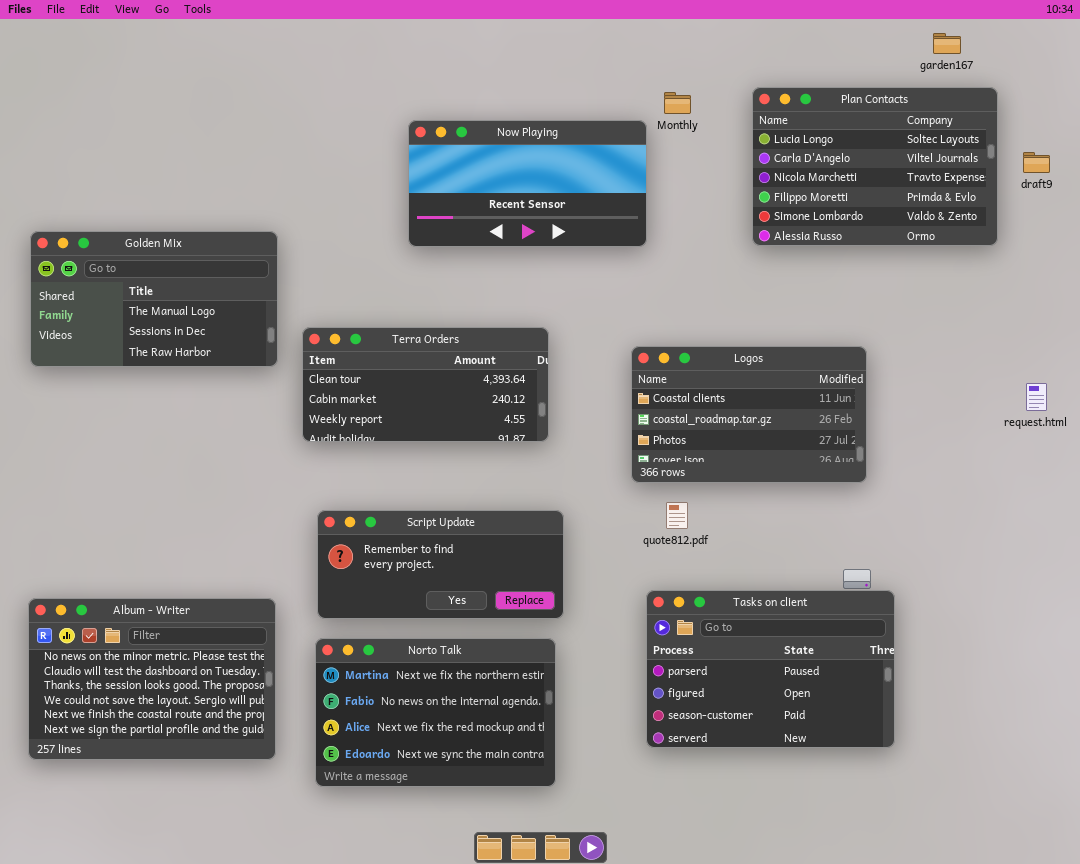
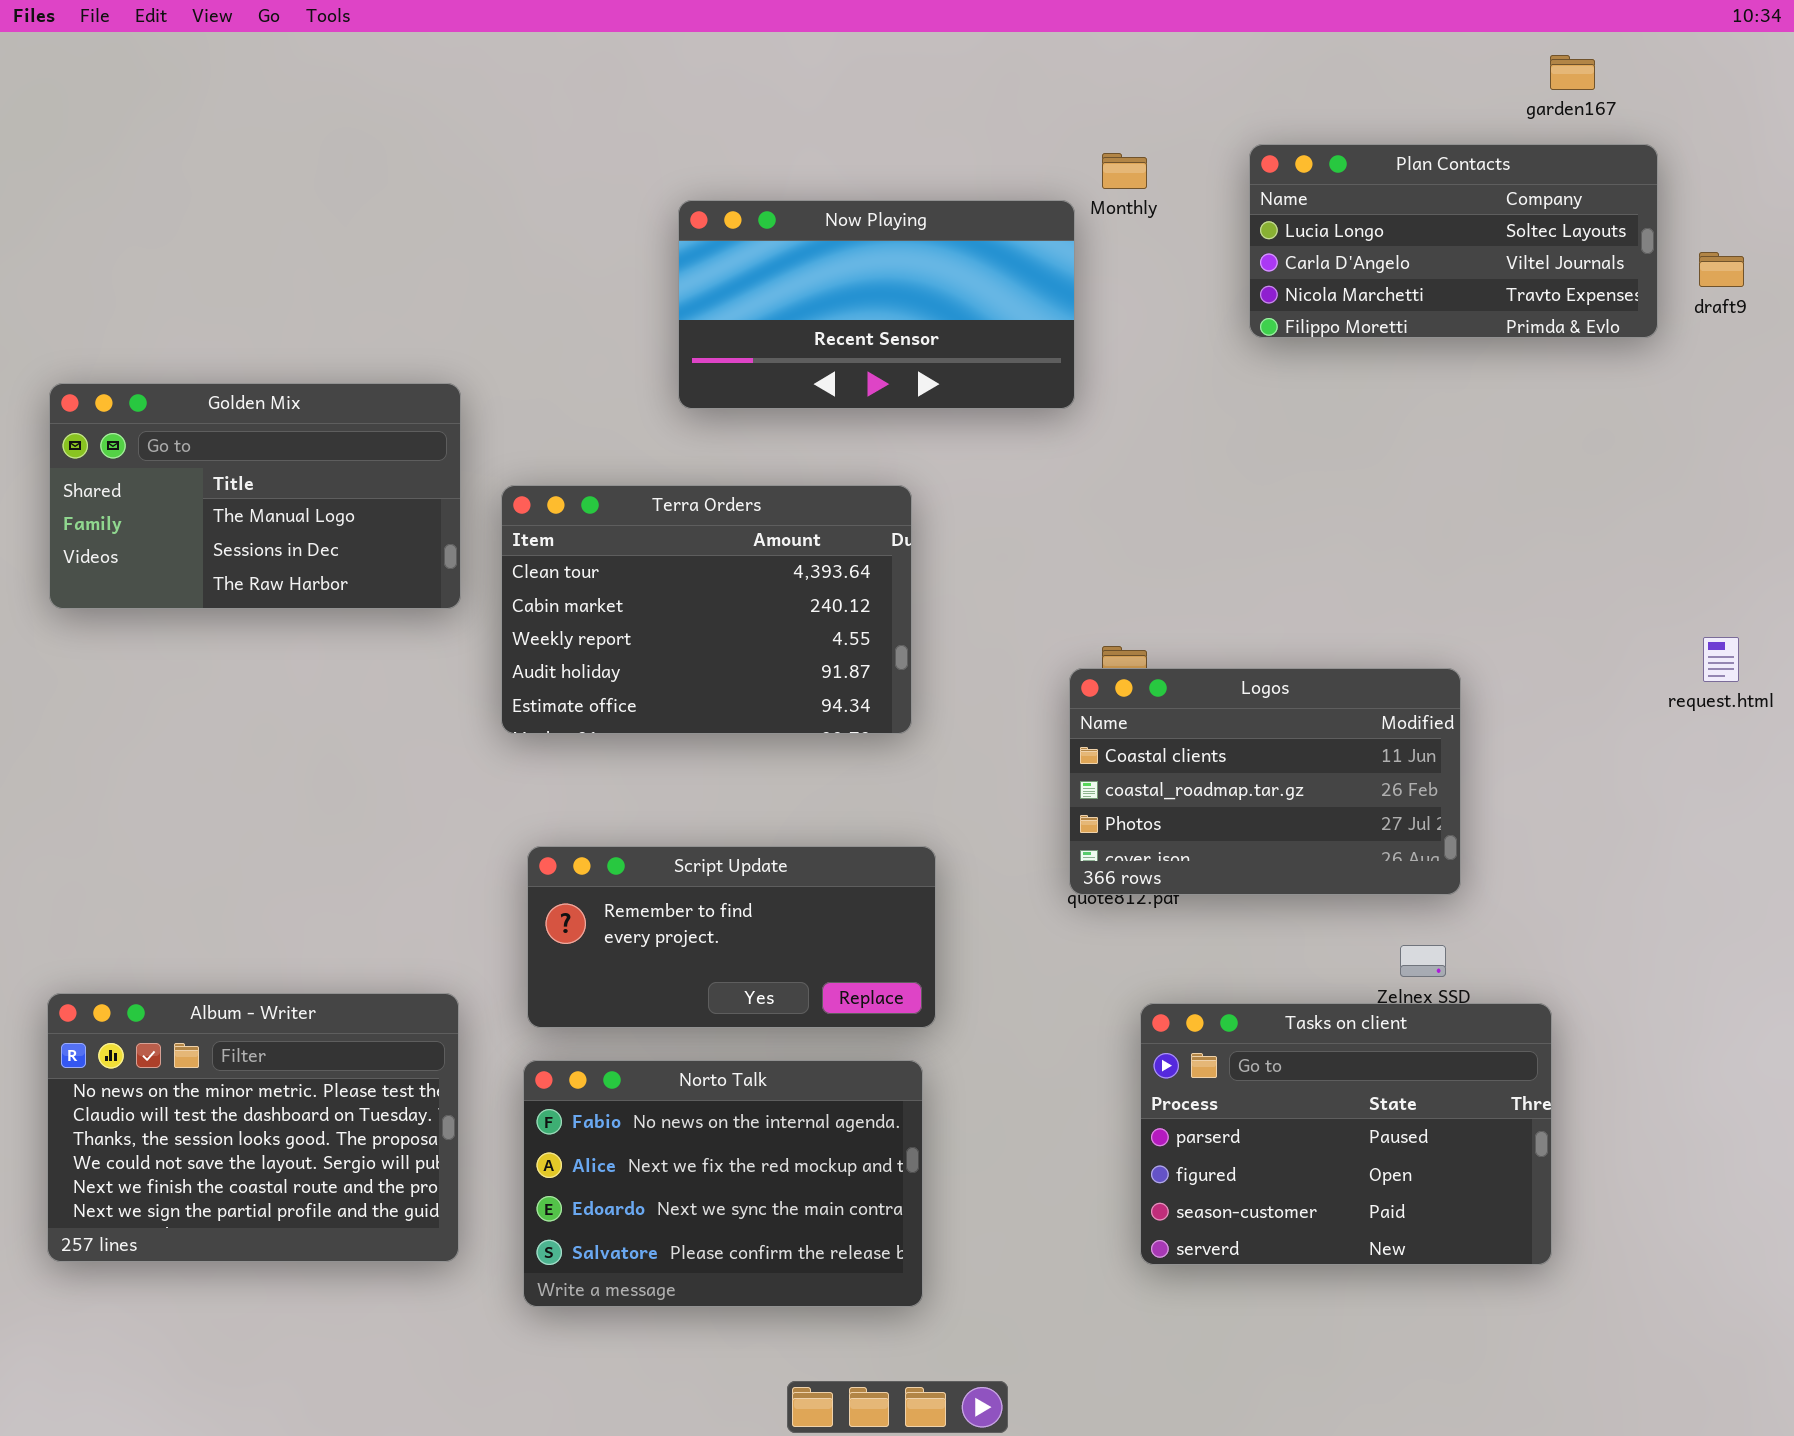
Plan Contacts: [752,87,998,246] -> [1249,144,1658,338], resized
Terra Orders: [302,327,549,442] -> [501,485,912,734], resized
Logos: [631,346,867,483] -> [1069,668,1461,895], moved
Tasks on client: [646,590,895,748] -> [1140,1003,1552,1265], moved
Norto Talk: [315,638,556,787] -> [523,1060,923,1307], scrolled down 1 row

